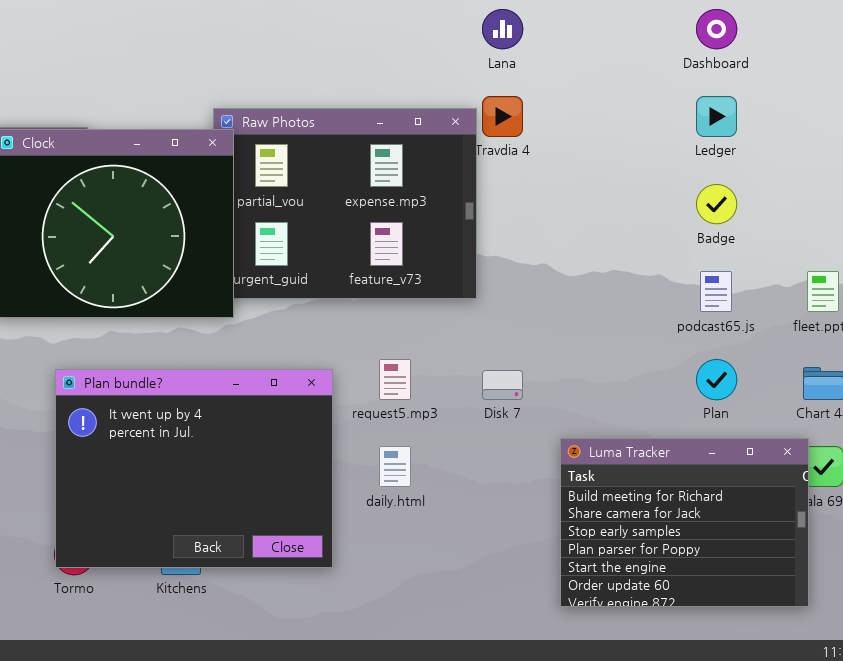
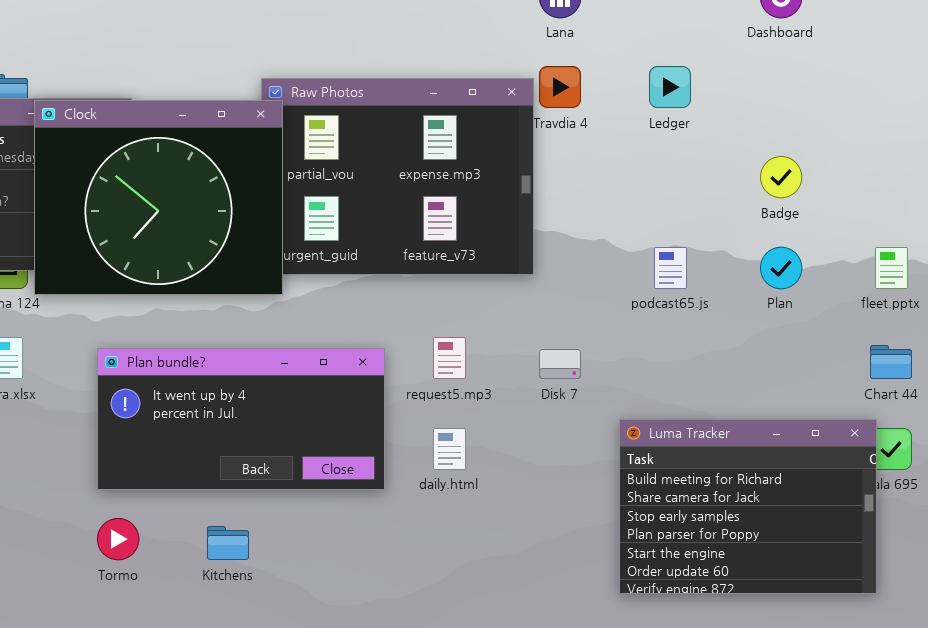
Ledger: [696,96,737,137] -> [649,66,691,108], moved
podcast65.js: [700,271,732,312] -> [654,247,687,289], moved
Plan: [696,359,737,400] -> [760,247,802,289], moved
Plan bundle?: [55,369,333,568] -> [97,348,385,490], resized

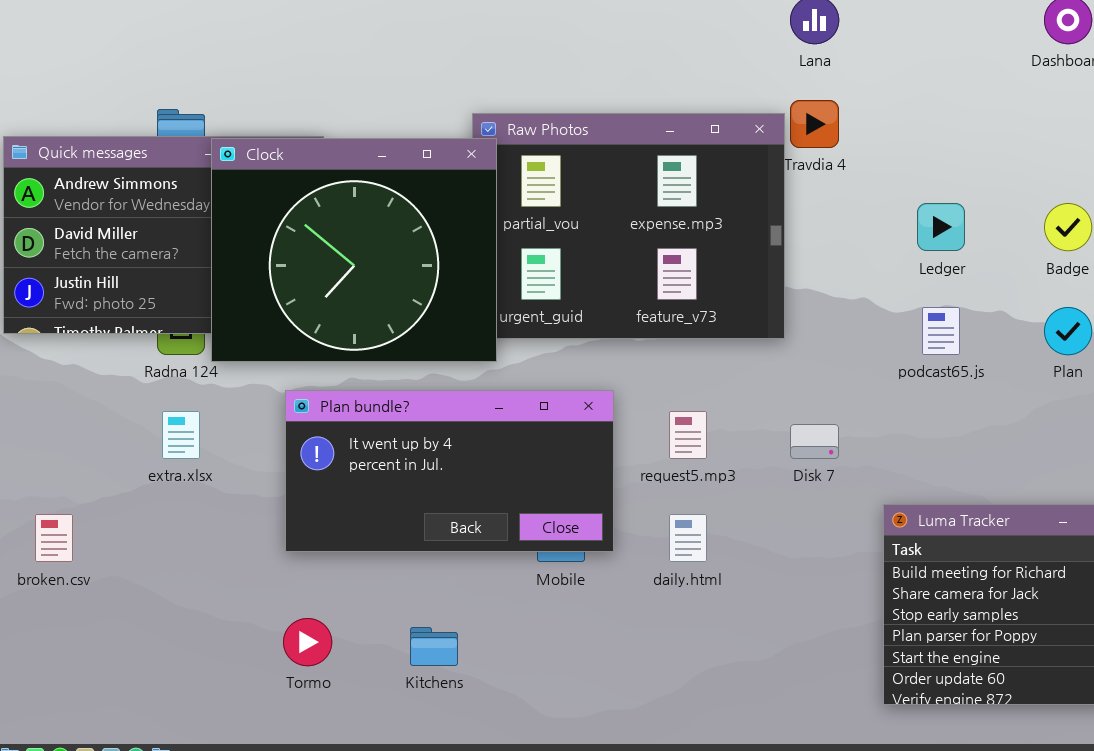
Ledger: [649,66,691,108] -> [917,203,965,251], moved
Plan bundle?: [97,348,385,490] -> [285,390,614,552], moved

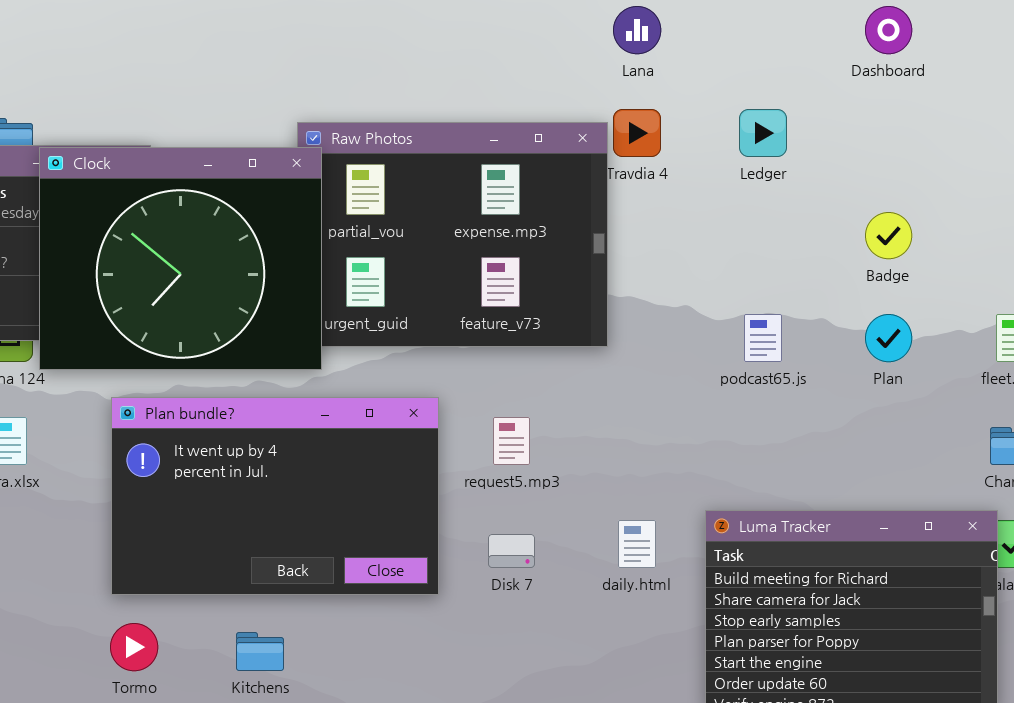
Ledger: [917,203,965,251] -> [739,109,787,157], moved
Plan bundle?: [285,390,614,552] -> [111,397,439,595], resized
Disk 7: [790,424,839,459] -> [488,534,535,568], moved
daily.html: [669,514,707,562] -> [618,520,656,568], moved

